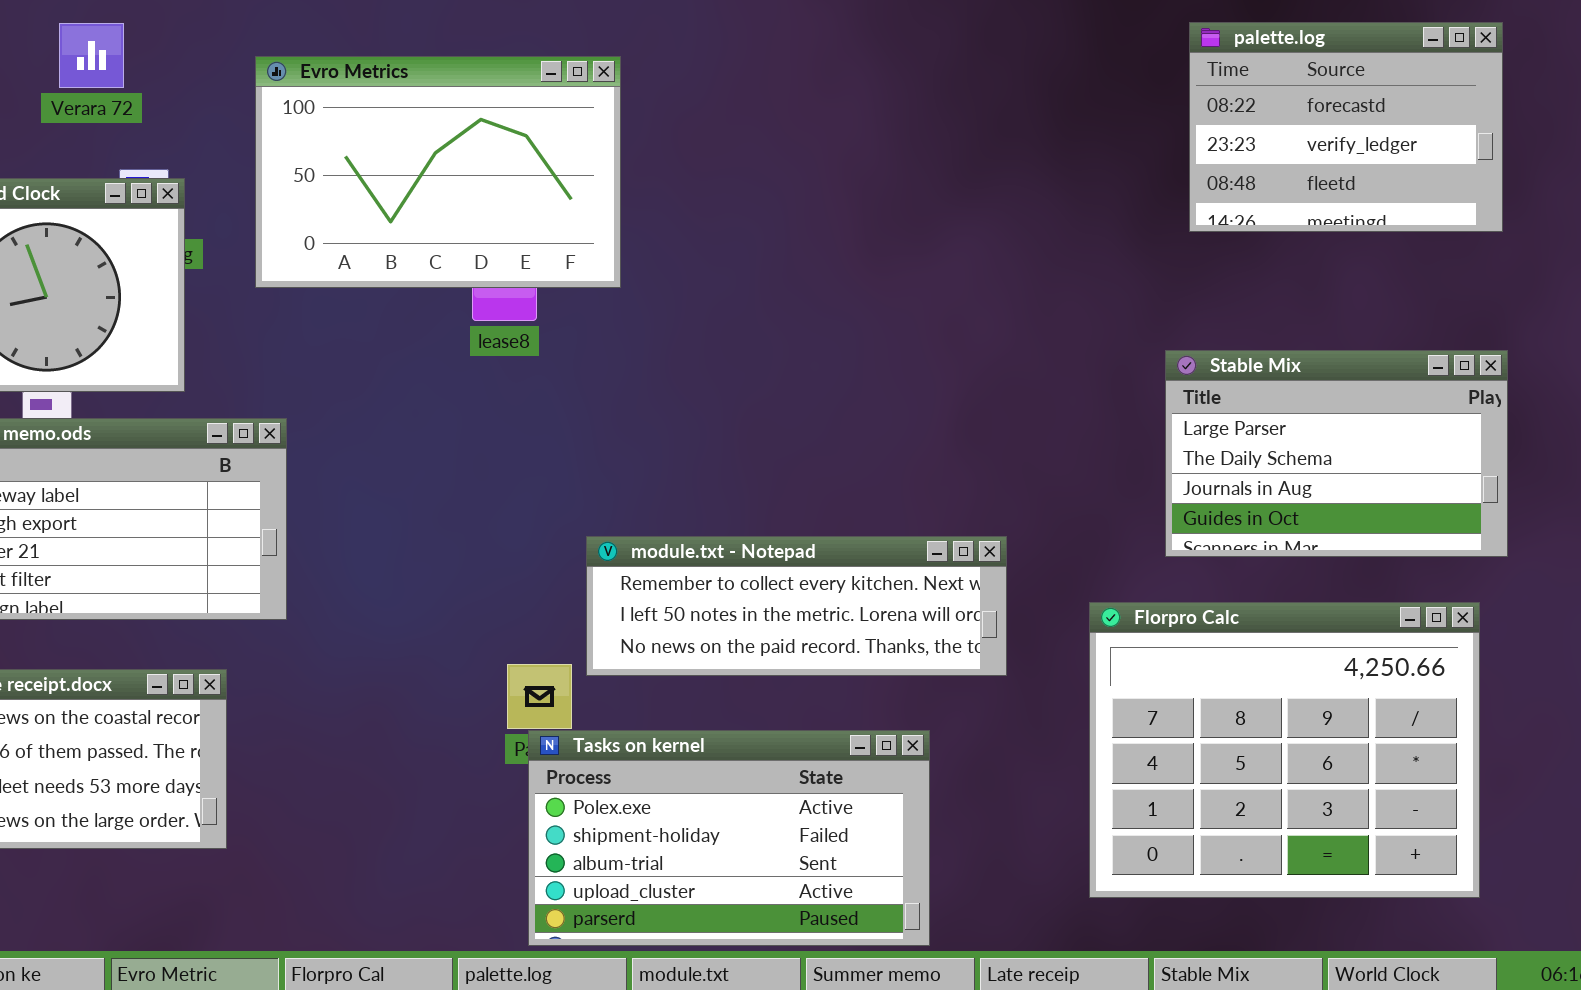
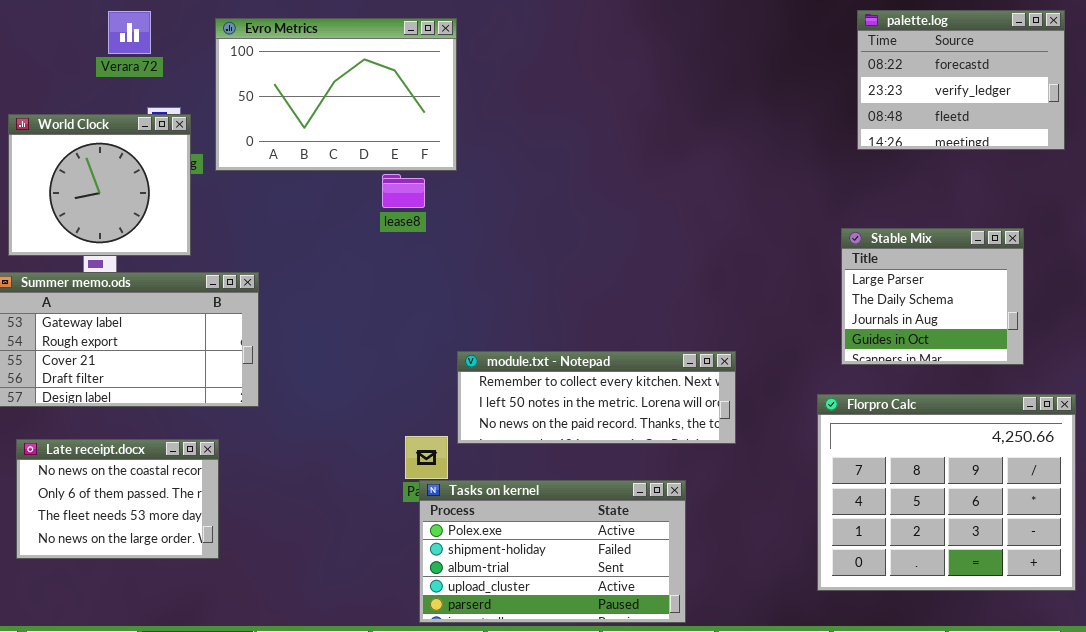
Evro Metrics: [255,56,621,288] -> [215,18,457,171], moved
Stable Mix: [1165,350,1508,557] -> [841,228,1024,365], resized
Florpro Calc: [1089,602,1480,898] -> [817,394,1076,591], moved

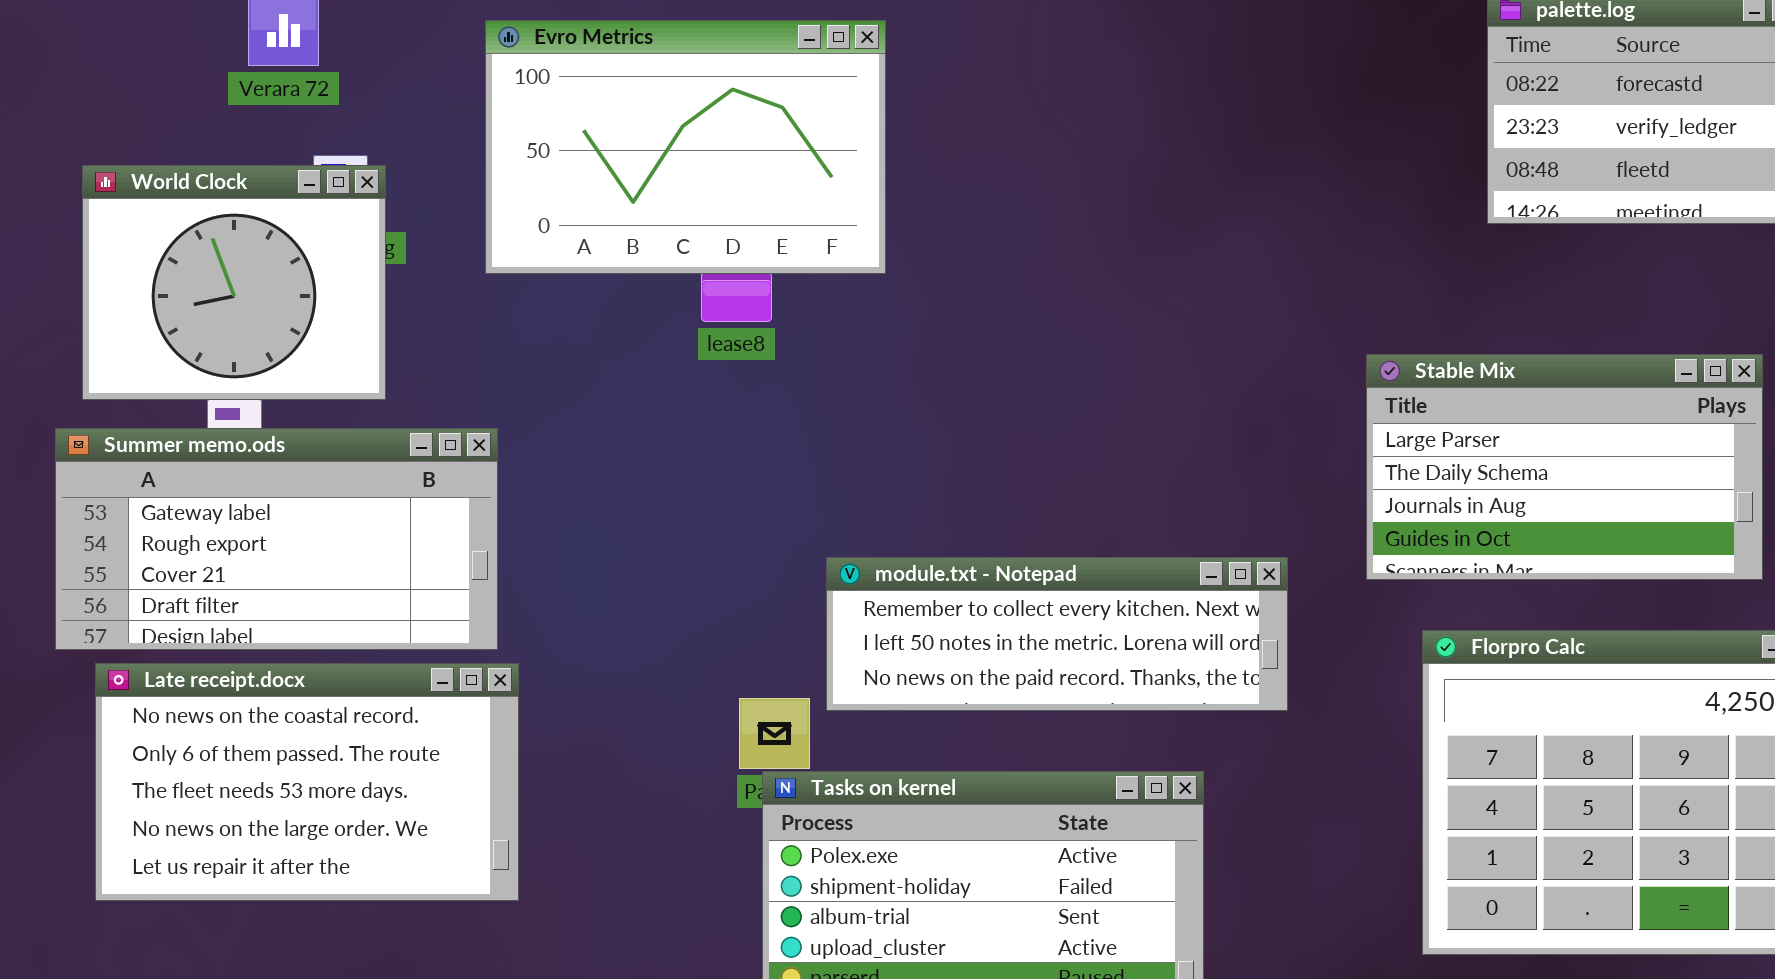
Evro Metrics: [215,18,457,171] -> [485,20,886,274], moved
Stable Mix: [841,228,1024,365] -> [1366,354,1763,580], resized
Late receipt.docx: [16,439,219,559] -> [95,663,519,901], resized

